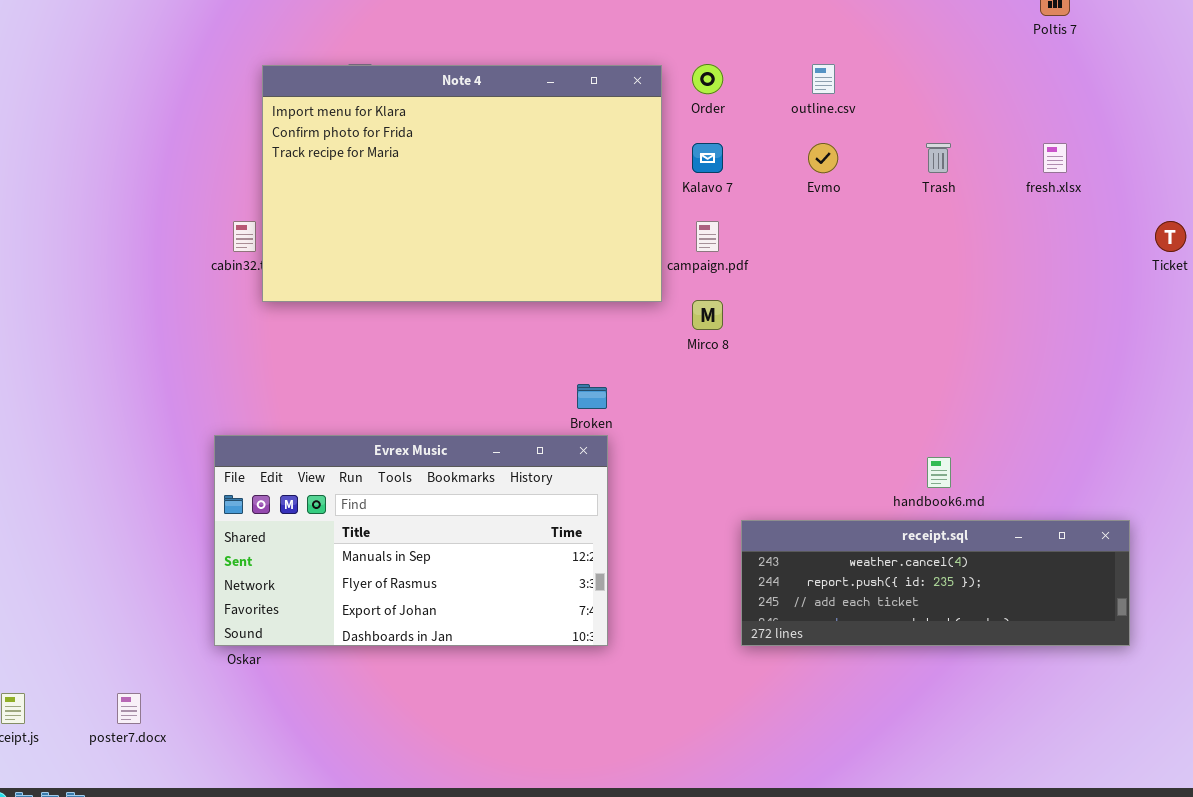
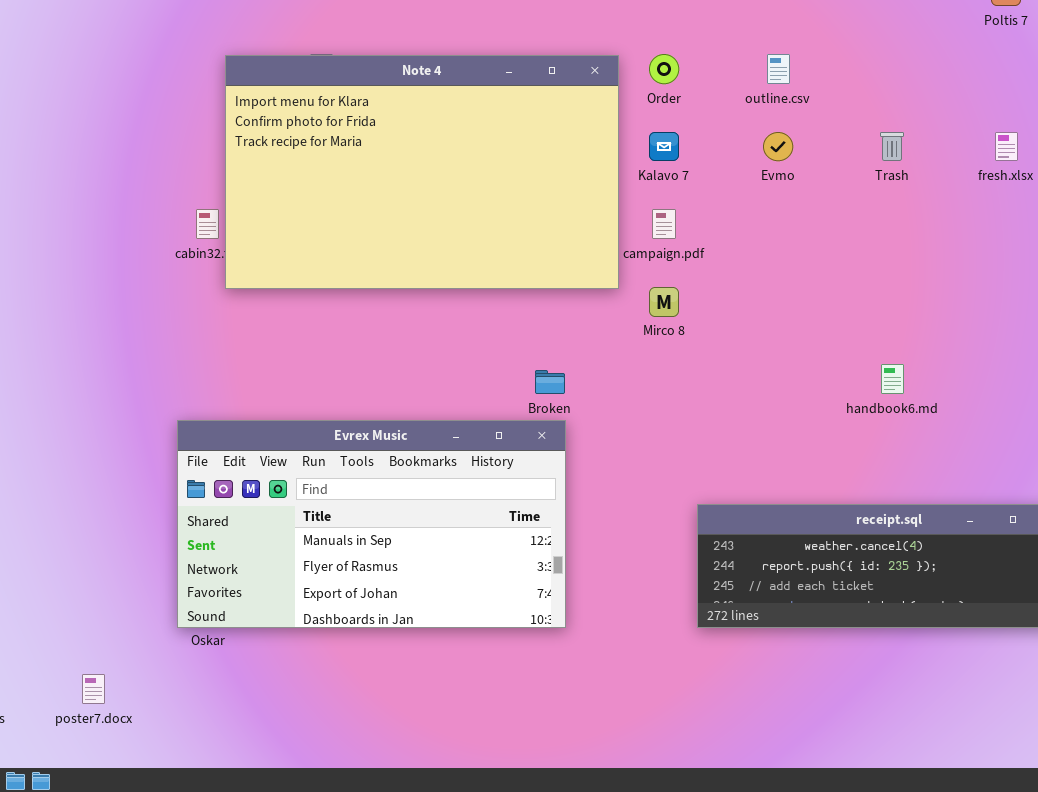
handbook6.md: [927,457,951,488] -> [881,364,904,394], moved

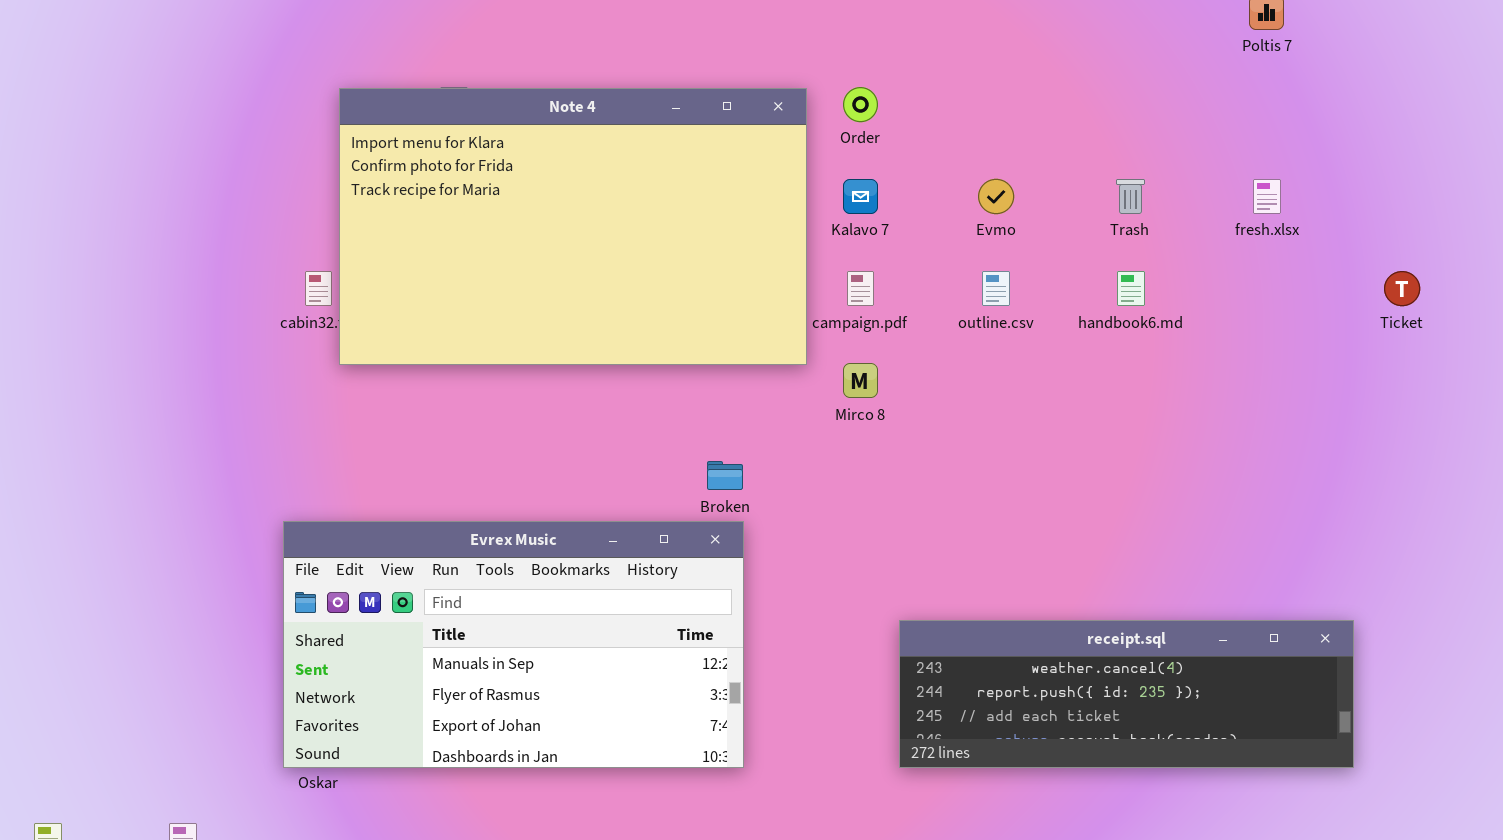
outline.csv: [767,54,790,84] -> [982,271,1010,306], moved
handbook6.md: [881,364,904,394] -> [1117,271,1145,306], moved

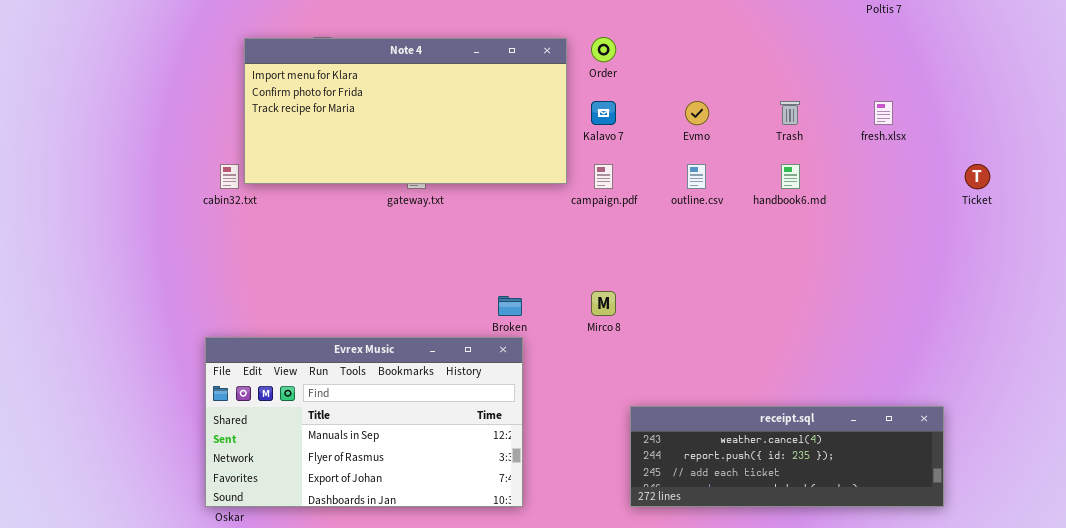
Note 4: [339,88,807,365] -> [244,38,567,184], resized
Mirco 8: [843,363,878,398] -> [591,291,616,316], moved

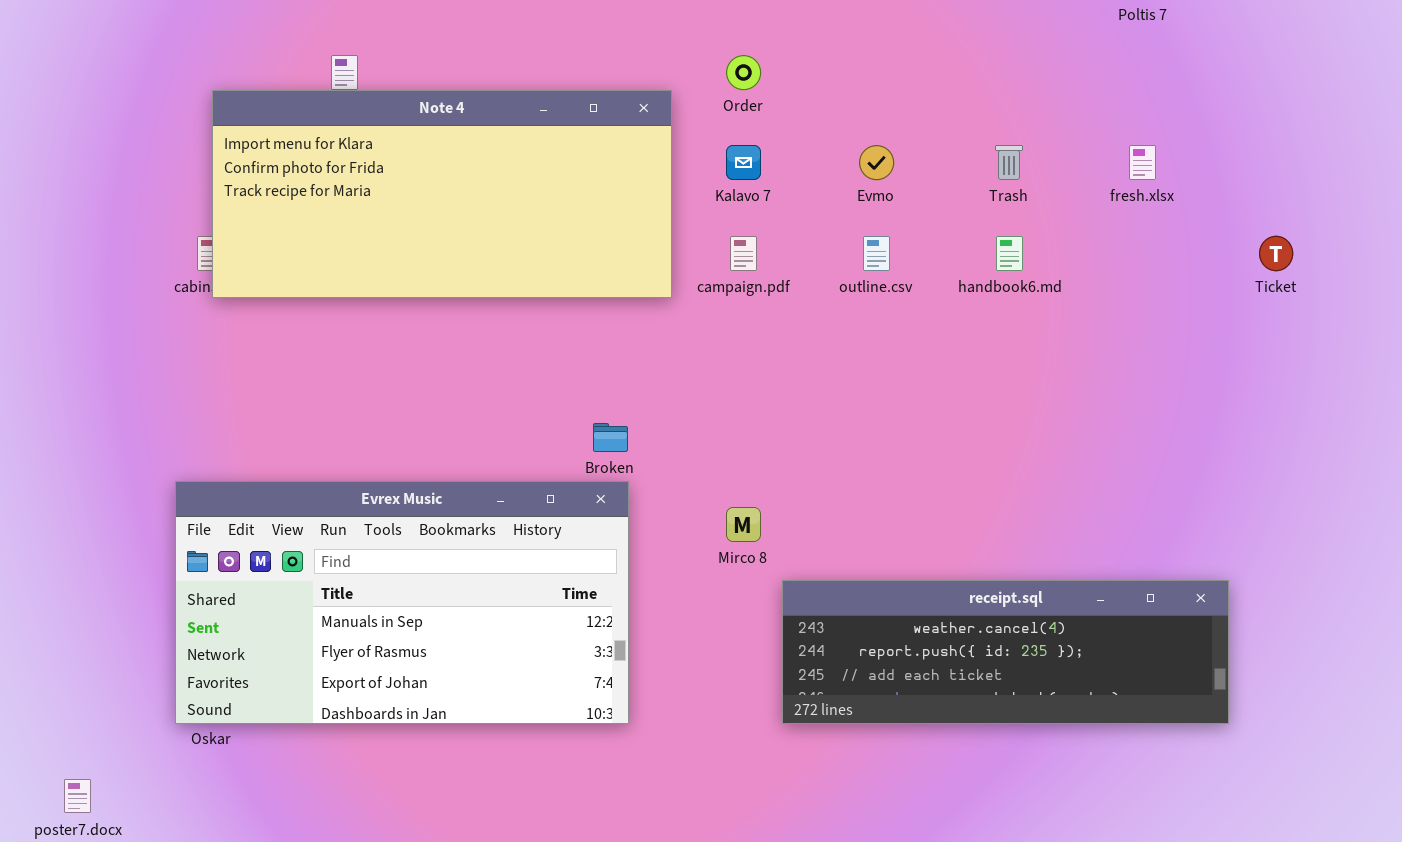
Note 4: [244,38,567,184] -> [212,90,672,298], moved
Mirco 8: [591,291,616,316] -> [726,507,761,542], moved

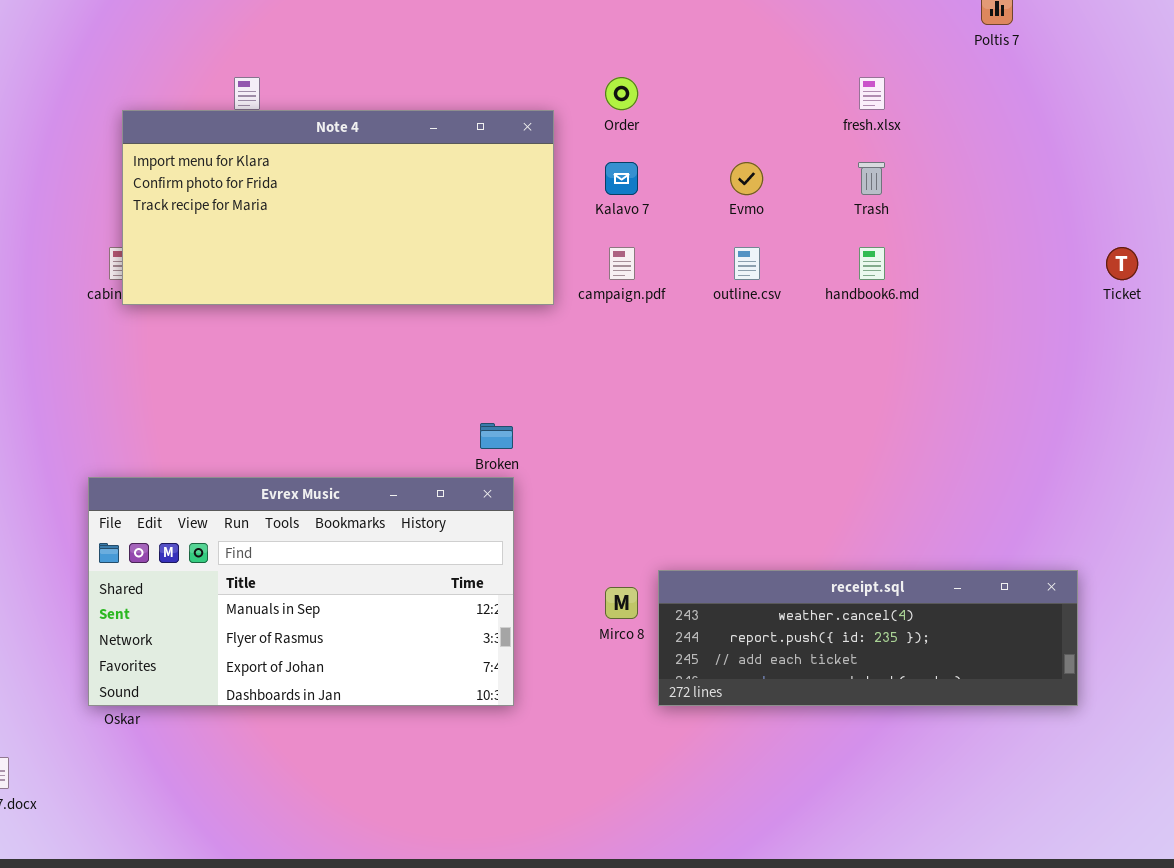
fresh.xlsx: [1129,145,1156,180] -> [859,77,885,110], moved
Mirco 8: [726,507,761,542] -> [605,587,638,619], moved

